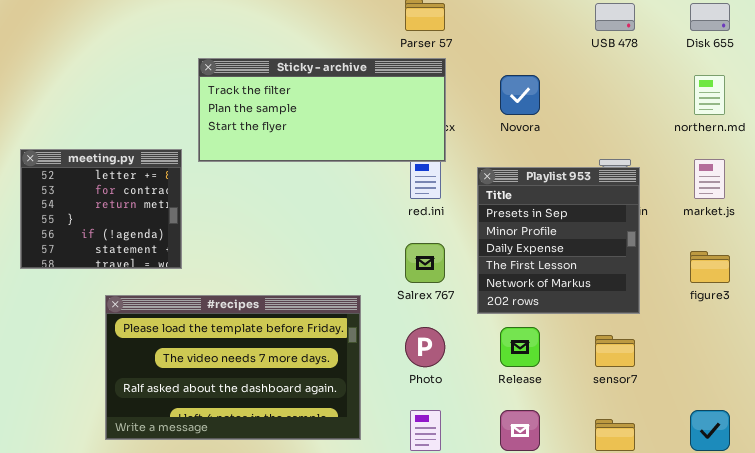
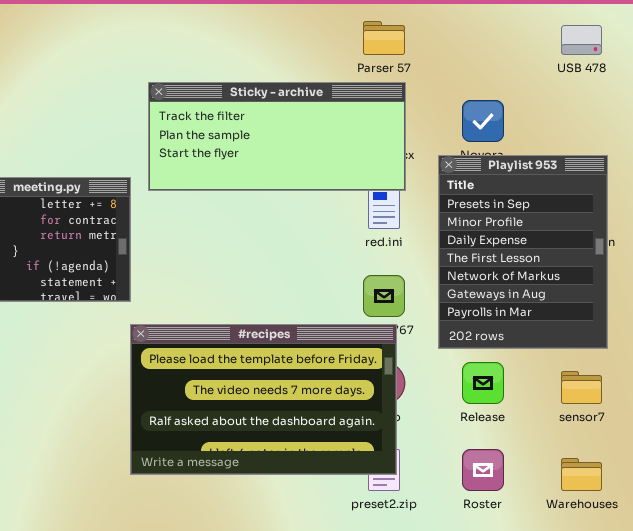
Playlist 953: [477,167,640,314] -> [438,155,608,349], resized
#recipes: [105,295,361,440] -> [130,324,397,475], moved

